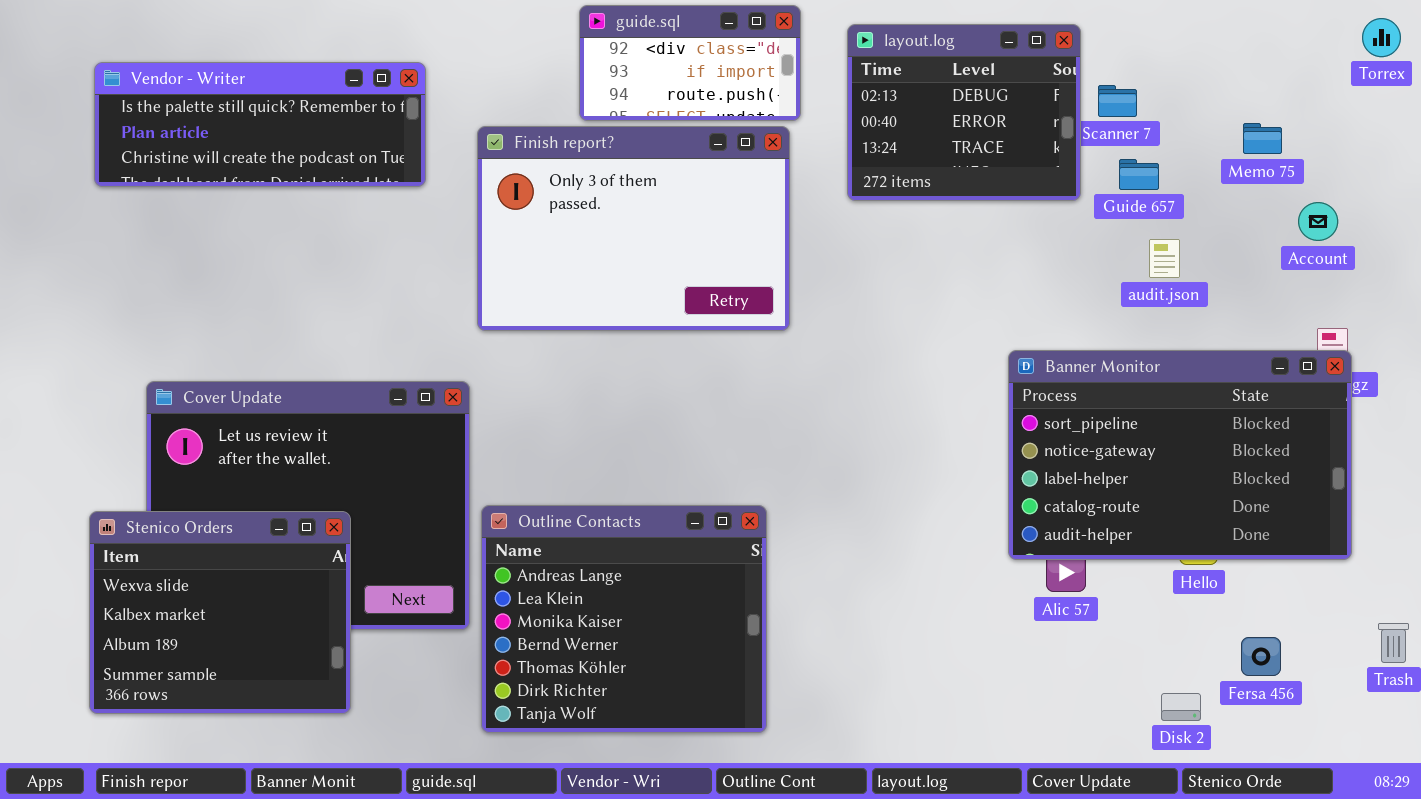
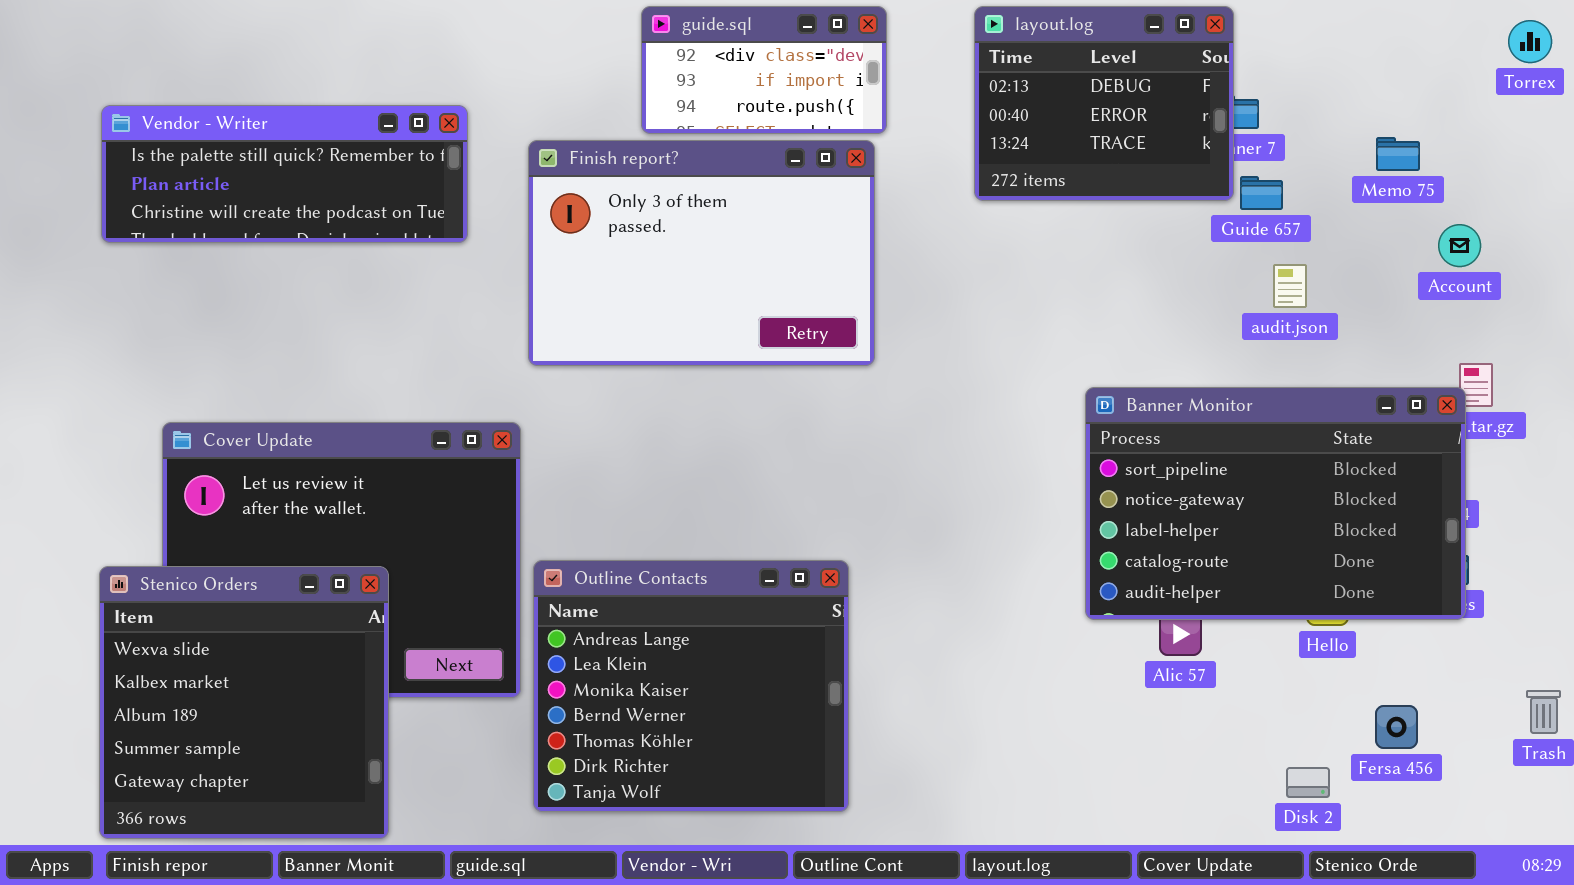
layout.log: [847,24,1081,201] -> [974,6,1234,201], moved
Vendor - Writer: [94,62,426,187] -> [101,105,468,243], moved
Banner Monitor: [1008,350,1352,560] -> [1085,387,1466,620], moved
Stenico Orders: [89,511,351,714] -> [99,566,389,839], resized

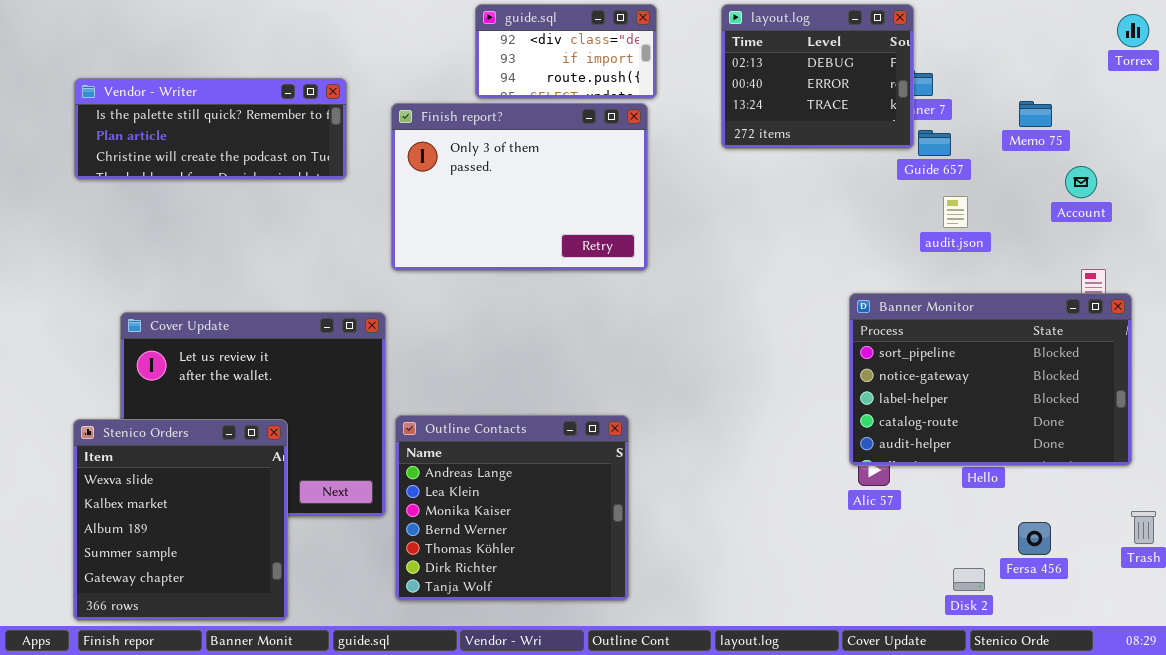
Banner Monitor: [1085,387,1466,620] -> [849,293,1132,466], moved

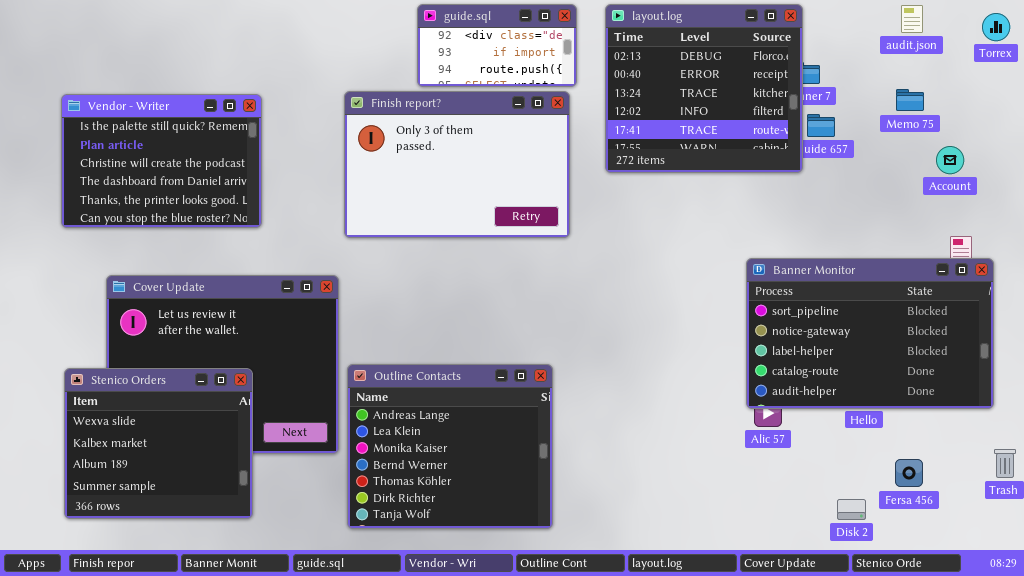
layout.log: [721,4,914,149] -> [605,4,803,173], resized
Vendor - Writer: [74,78,347,180] -> [61,94,262,228], moved, resized
audit.json: [943,196,968,228] -> [901,5,923,33], moved
Stenico Orders: [73,419,288,621] -> [64,368,253,519], resized

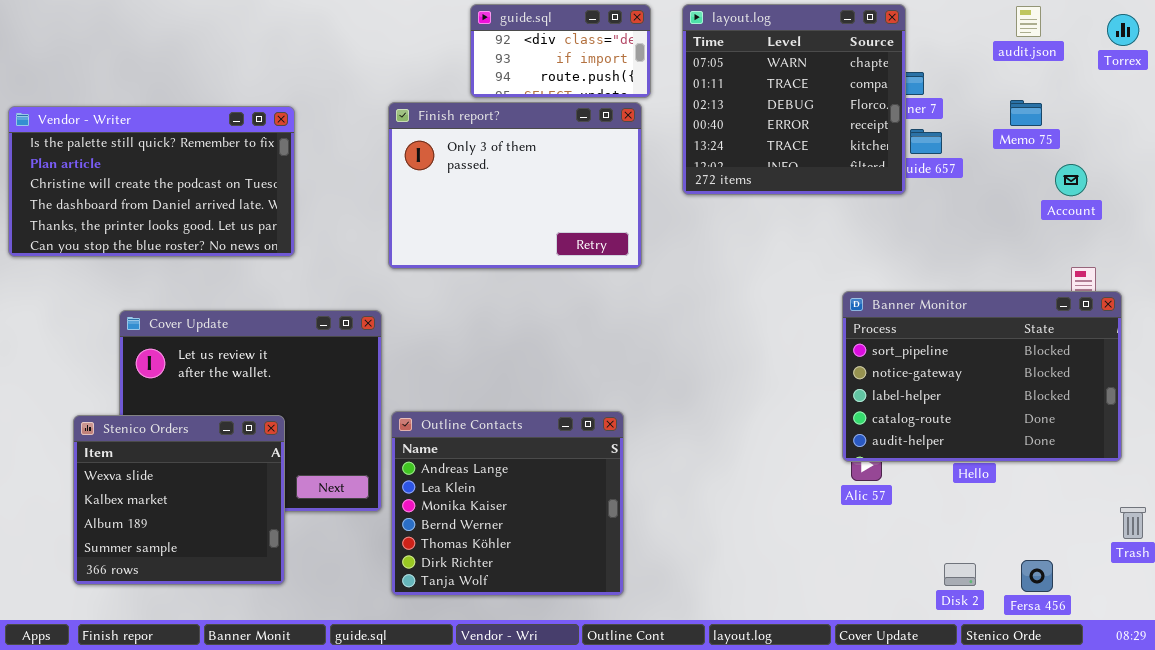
layout.log: [605,4,803,173] -> [682,4,906,195], scrolled up 2 rows
Vendor - Writer: [61,94,262,228] -> [8,106,295,257], resized
Fersa 456: [895,459,923,487] -> [1021,560,1053,592], moved

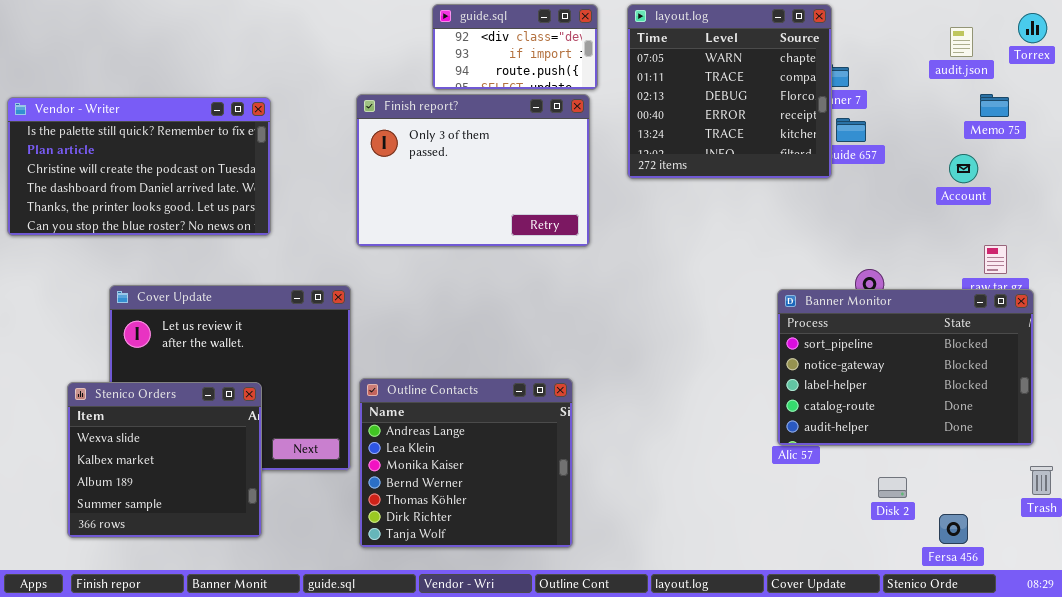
audit.json: [1016,6,1041,37] -> [950,27,973,57], moved
Memo 75: [1010,100,1042,126] -> [980,94,1009,117], moved
Account: [1055,164,1087,196] -> [949,154,978,183], moved
Banner Monitor: [842,291,1122,462] -> [777,289,1034,446], moved
Disk 2: [944,563,976,586] -> [878,477,907,498], moved

